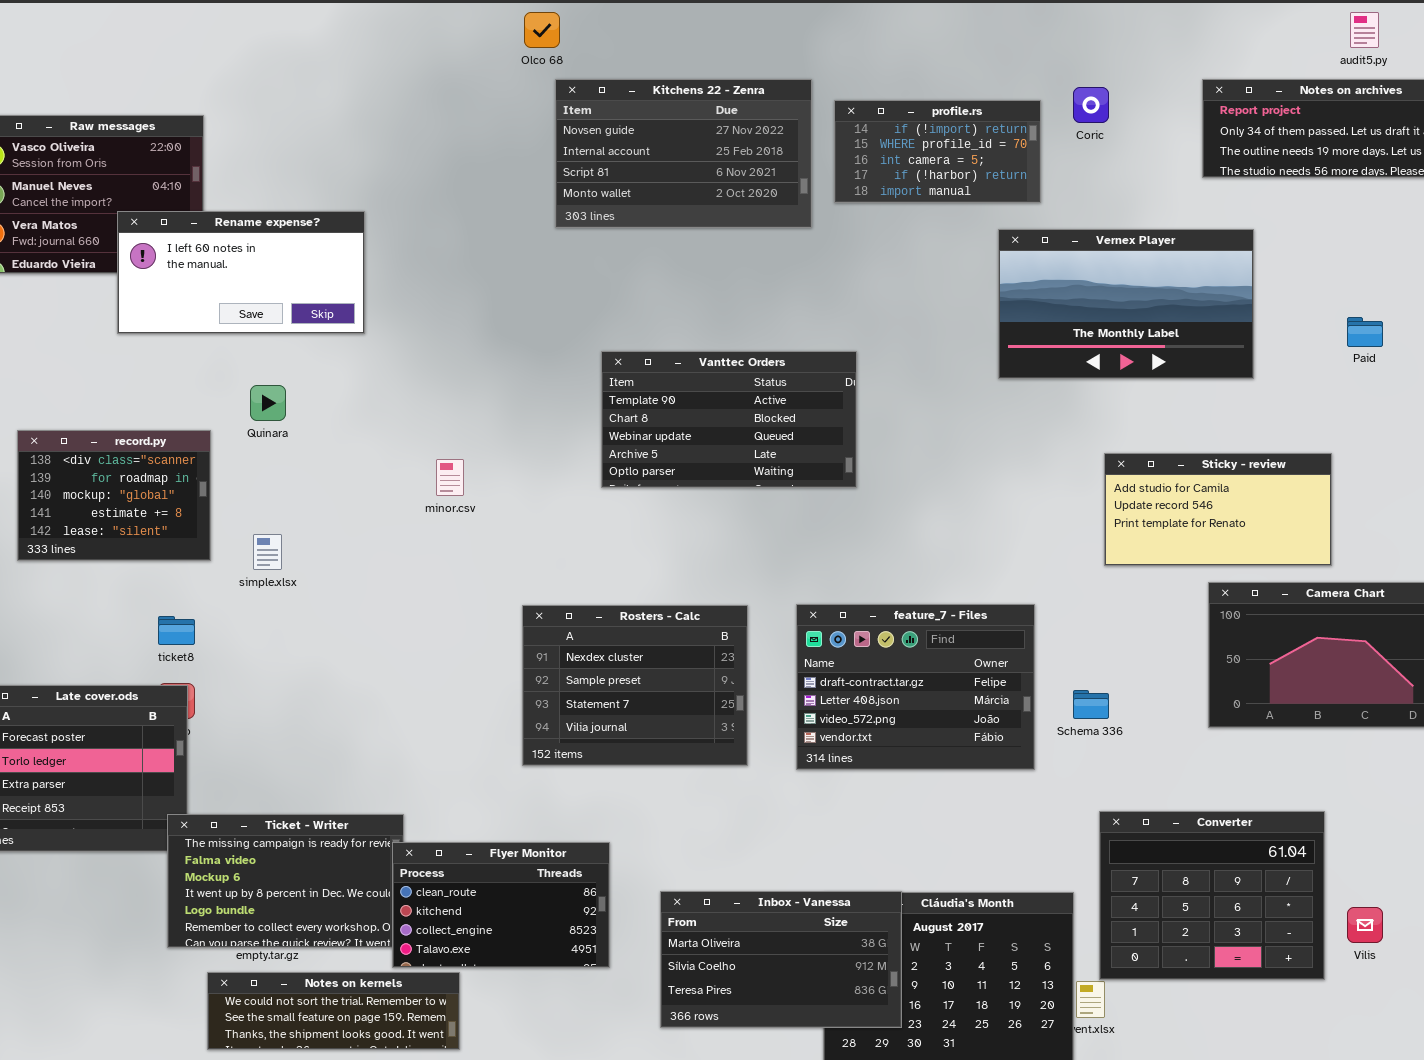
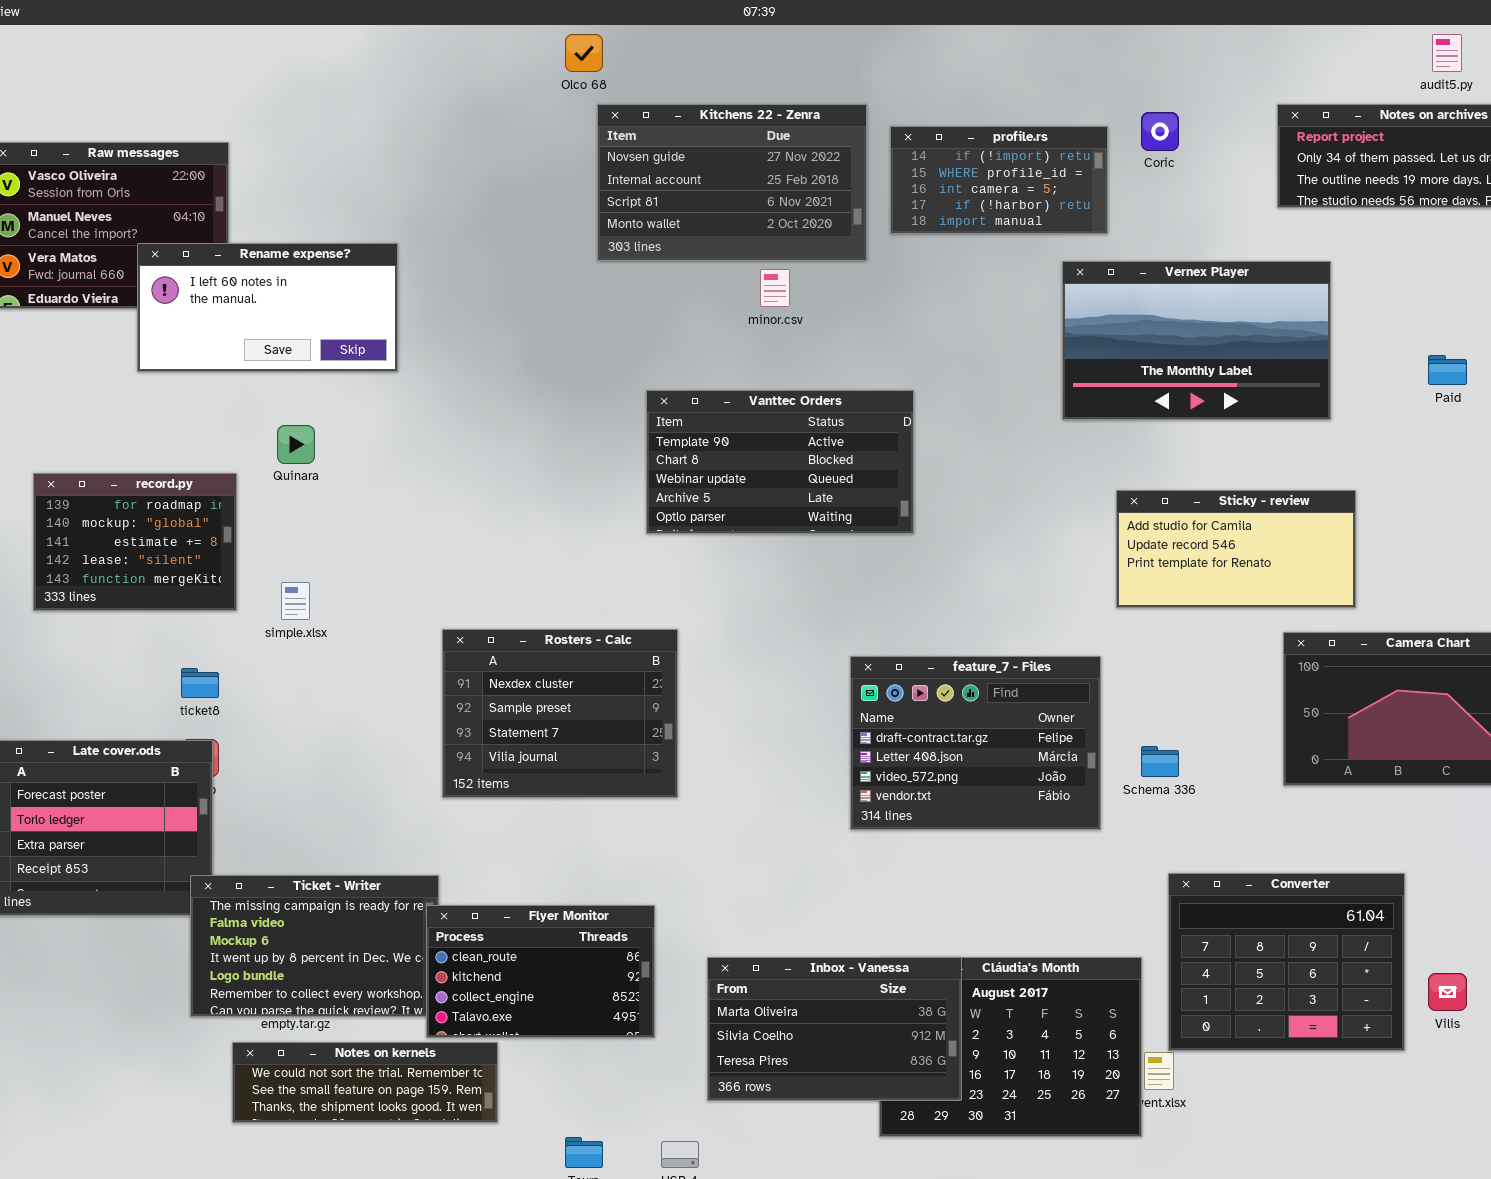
record.py: [17,430,211,561] -> [33,473,237,611], scrolled down 1 row
Sticky - review: [1104,453,1332,566] -> [1116,490,1356,608], moved
minor.csv: [436,459,464,496] -> [760,269,790,307], moved
Rosters - Calc: [522,605,748,766] -> [442,629,678,798], moved

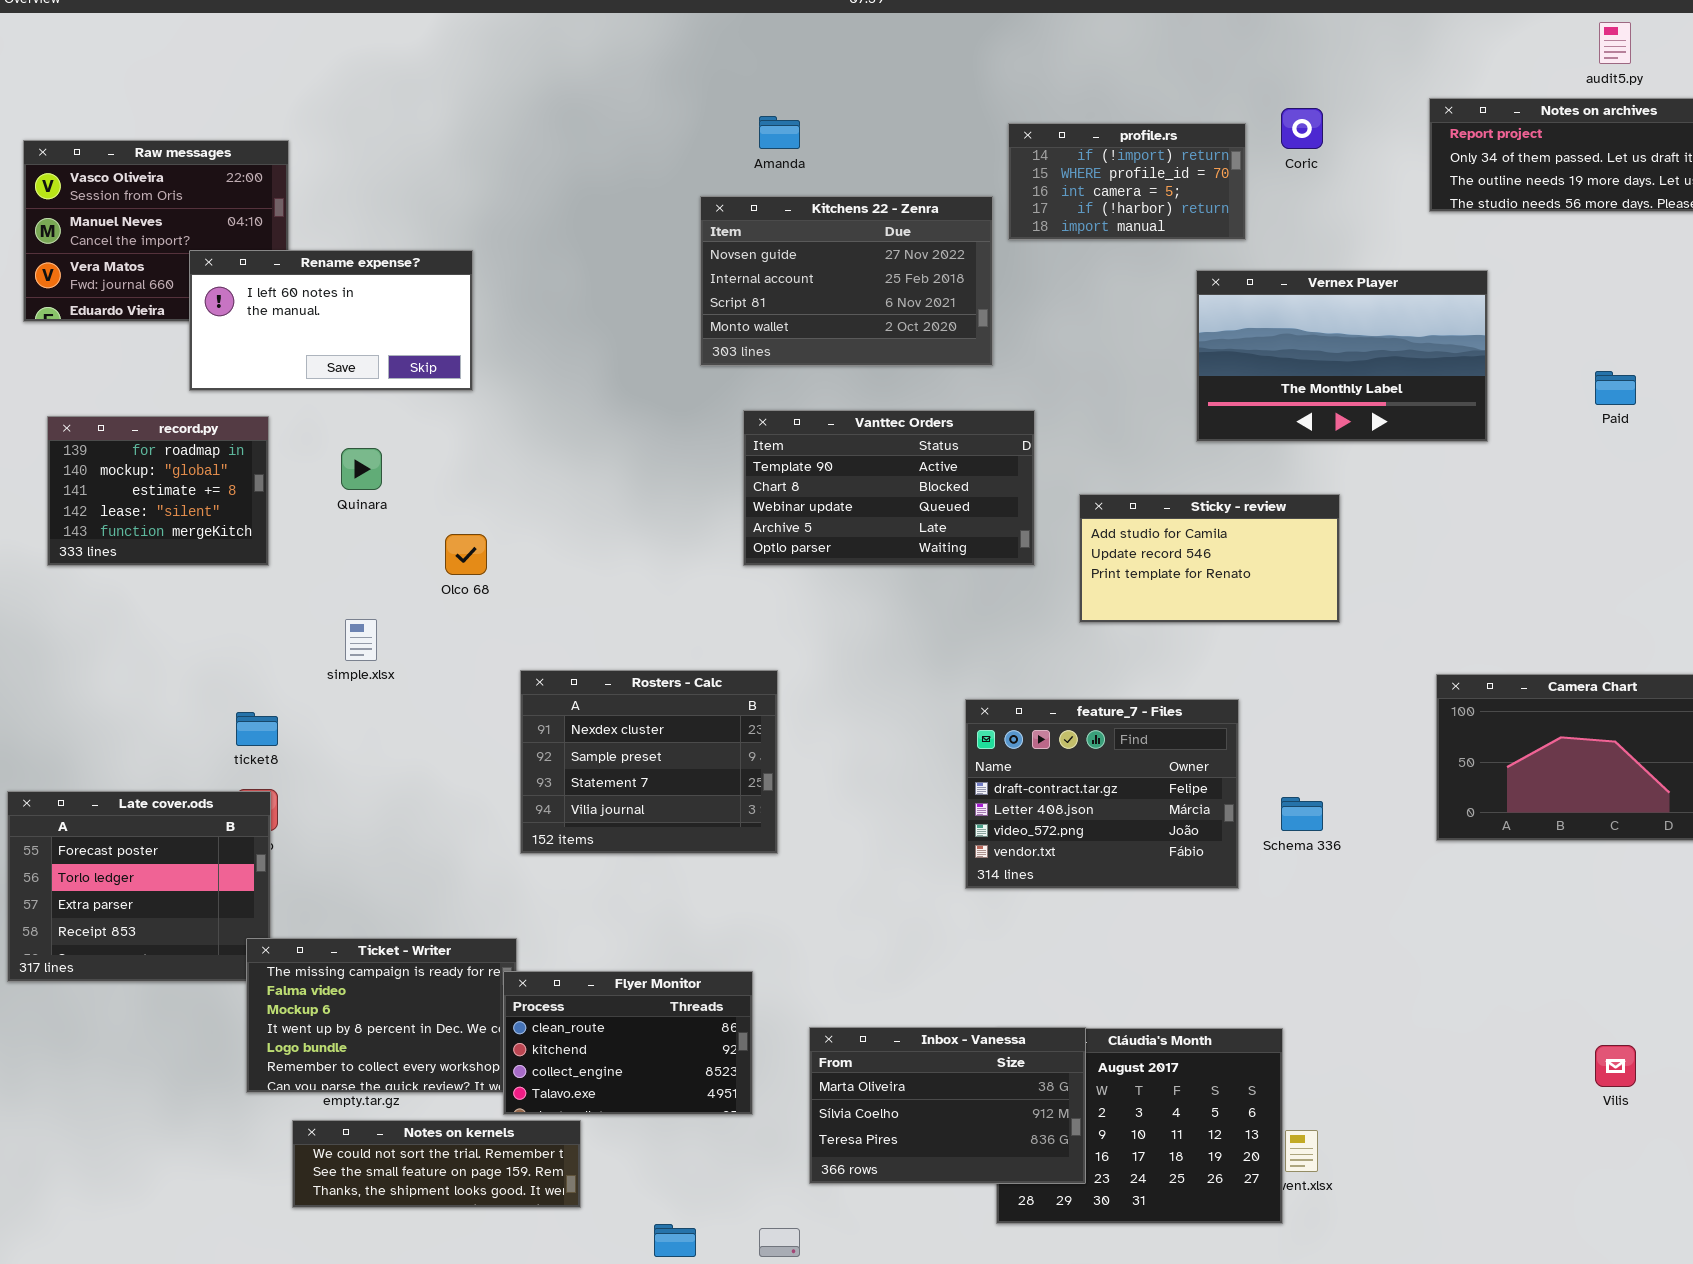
Olco 68: [565,34,603,72] -> [445,534,487,575], moved
Kitchens 22 - Zenra: [597,104,867,261] -> [700,196,993,366], moved
record.py: [33,473,237,611] -> [47,416,269,566], moved
Sticky - review: [1116,490,1356,608] -> [1079,494,1340,623], moved
Converter: [1168,873,1405,1051] -> none, closed

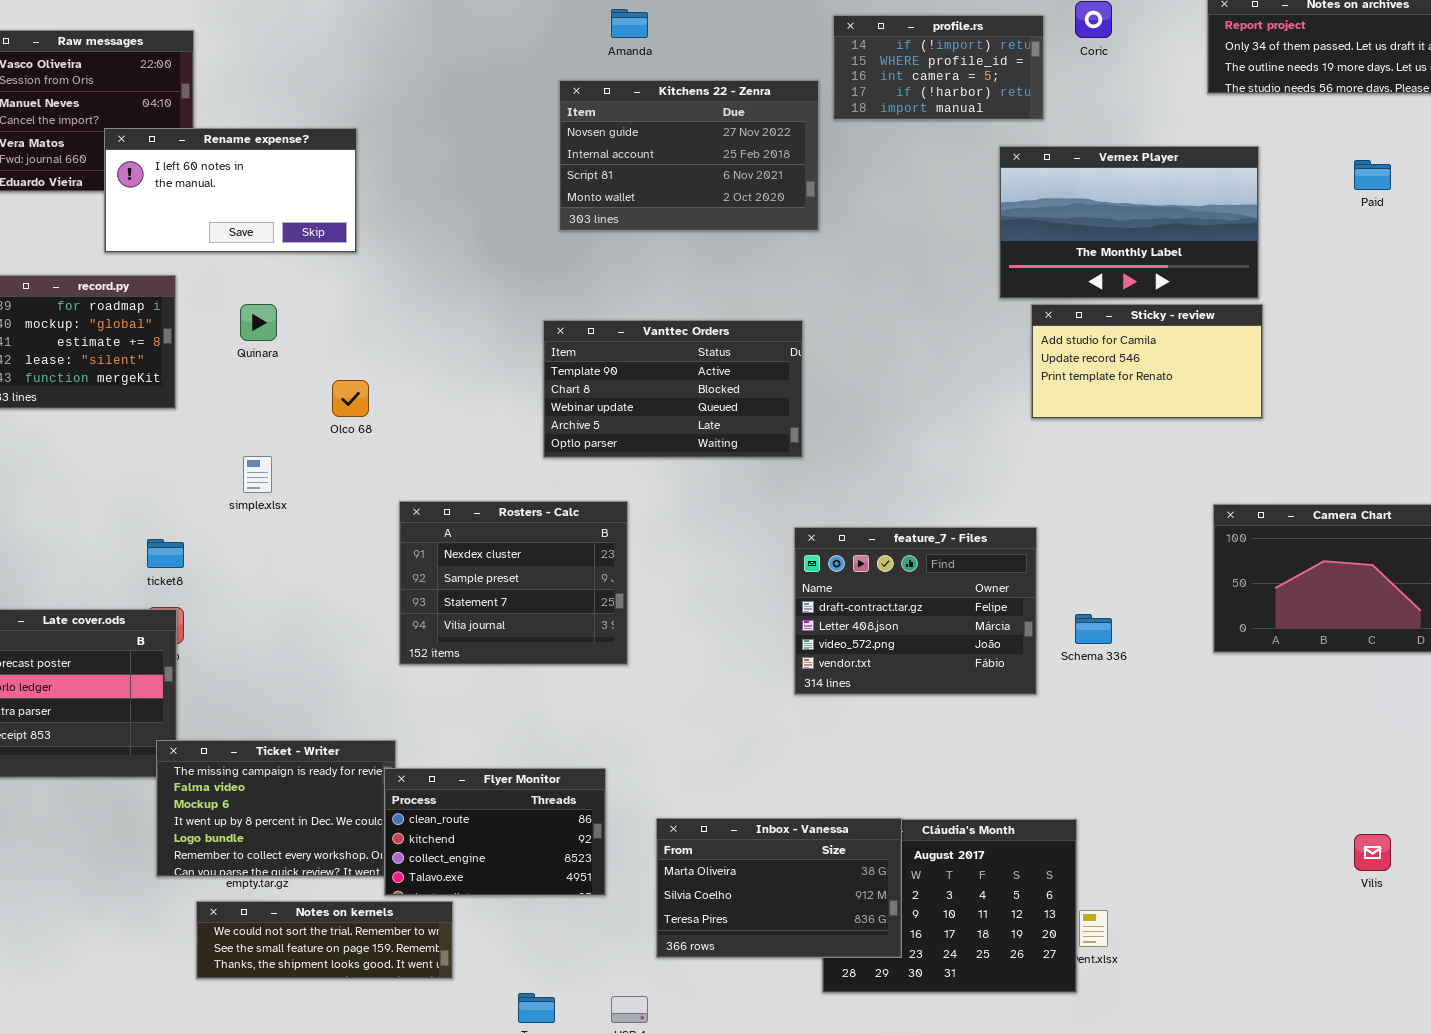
Paid: [1595,371,1636,405] -> [1354,160,1391,190], moved
Vanttec Orders: [743,410,1035,566] -> [543,320,803,458], moved
Sticky - review: [1079,494,1340,623] -> [1031,304,1263,419], moved

